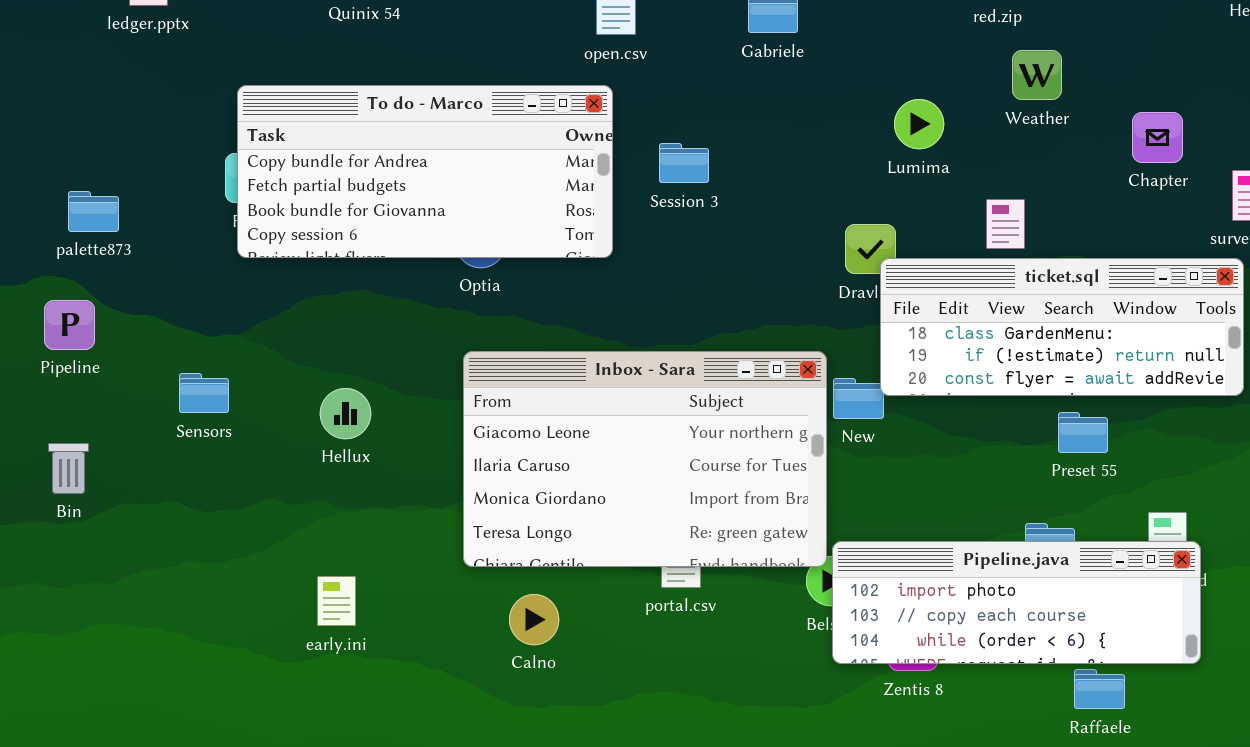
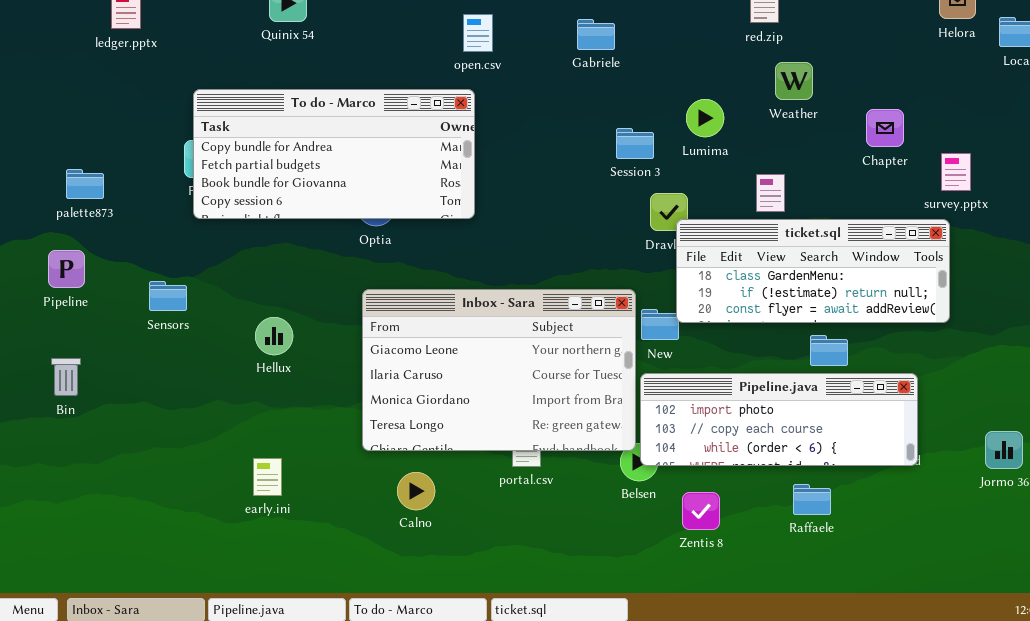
Session 3: [659,143,709,183] -> [616,128,654,159], moved
Sensors: [179,373,229,413] -> [149,281,187,311], moved
Pipeline.java: [832,541,1201,664] -> [640,373,918,466], moved
Raffaele: [1074,669,1125,709] -> [793,484,831,515], moved

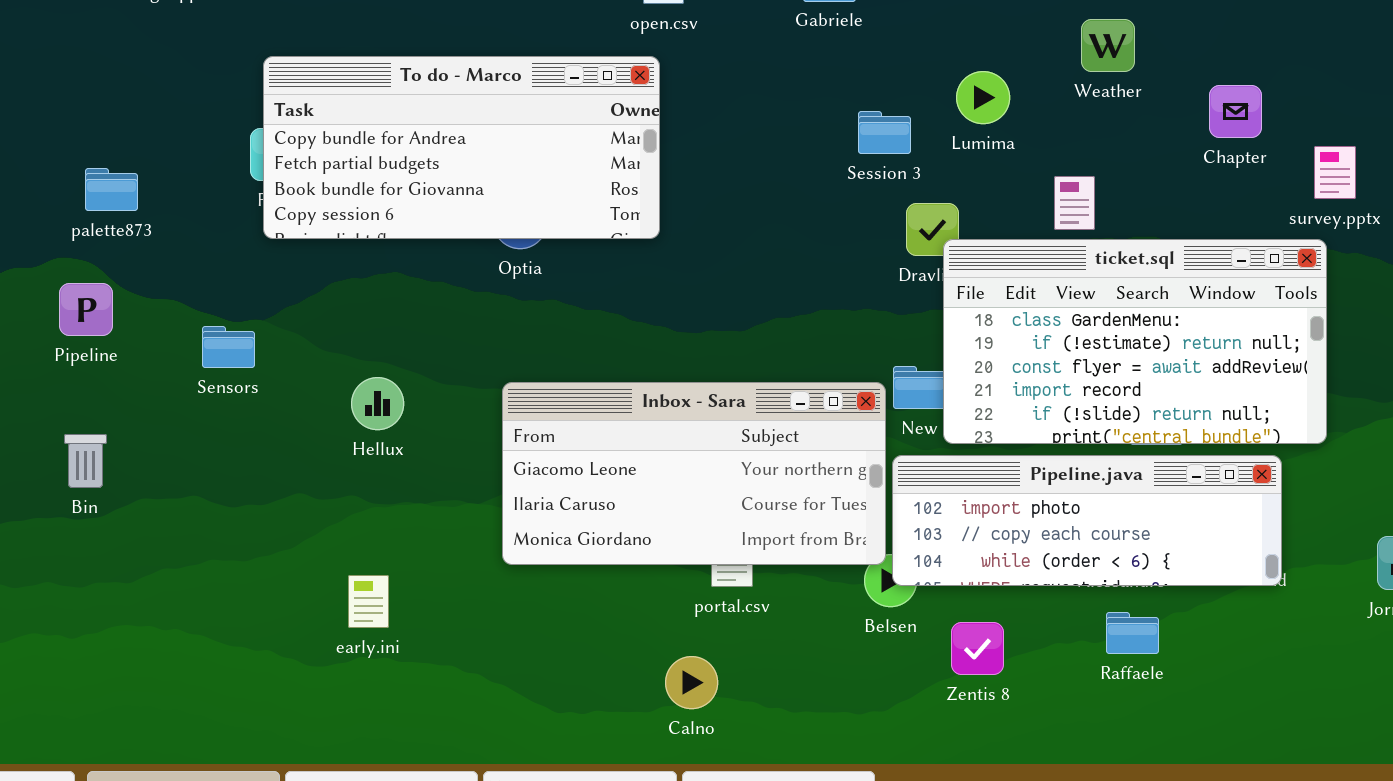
ticket.sql: [676,219,950,323] -> [943,239,1327,444], resized
Inbox - Sara: [362,289,636,451] -> [502,382,886,565], resized
Calno: [397,472,435,510] -> [665,656,718,709], moved

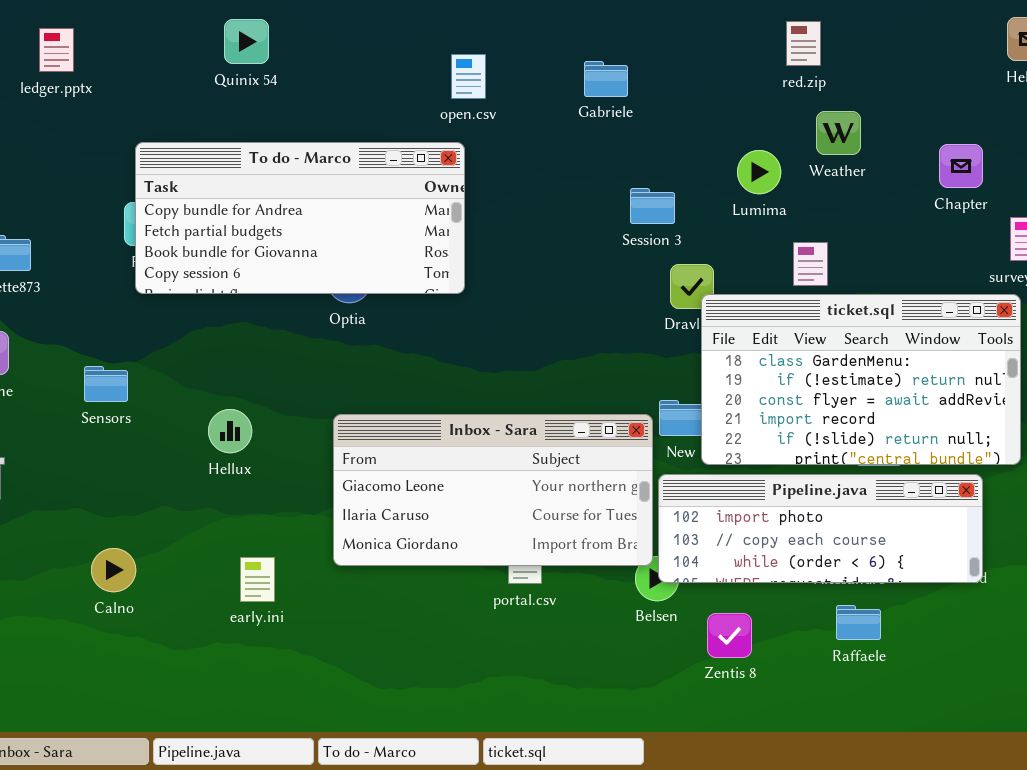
Lumima: [956,71,1010,124] -> [737,150,781,194], moved
Chapter: [1209,85,1262,138] -> [939,144,983,188], moved
early.ini: [348,575,389,628] -> [240,557,275,602], moved
Calno: [665,656,718,709] -> [91,548,136,592], moved

